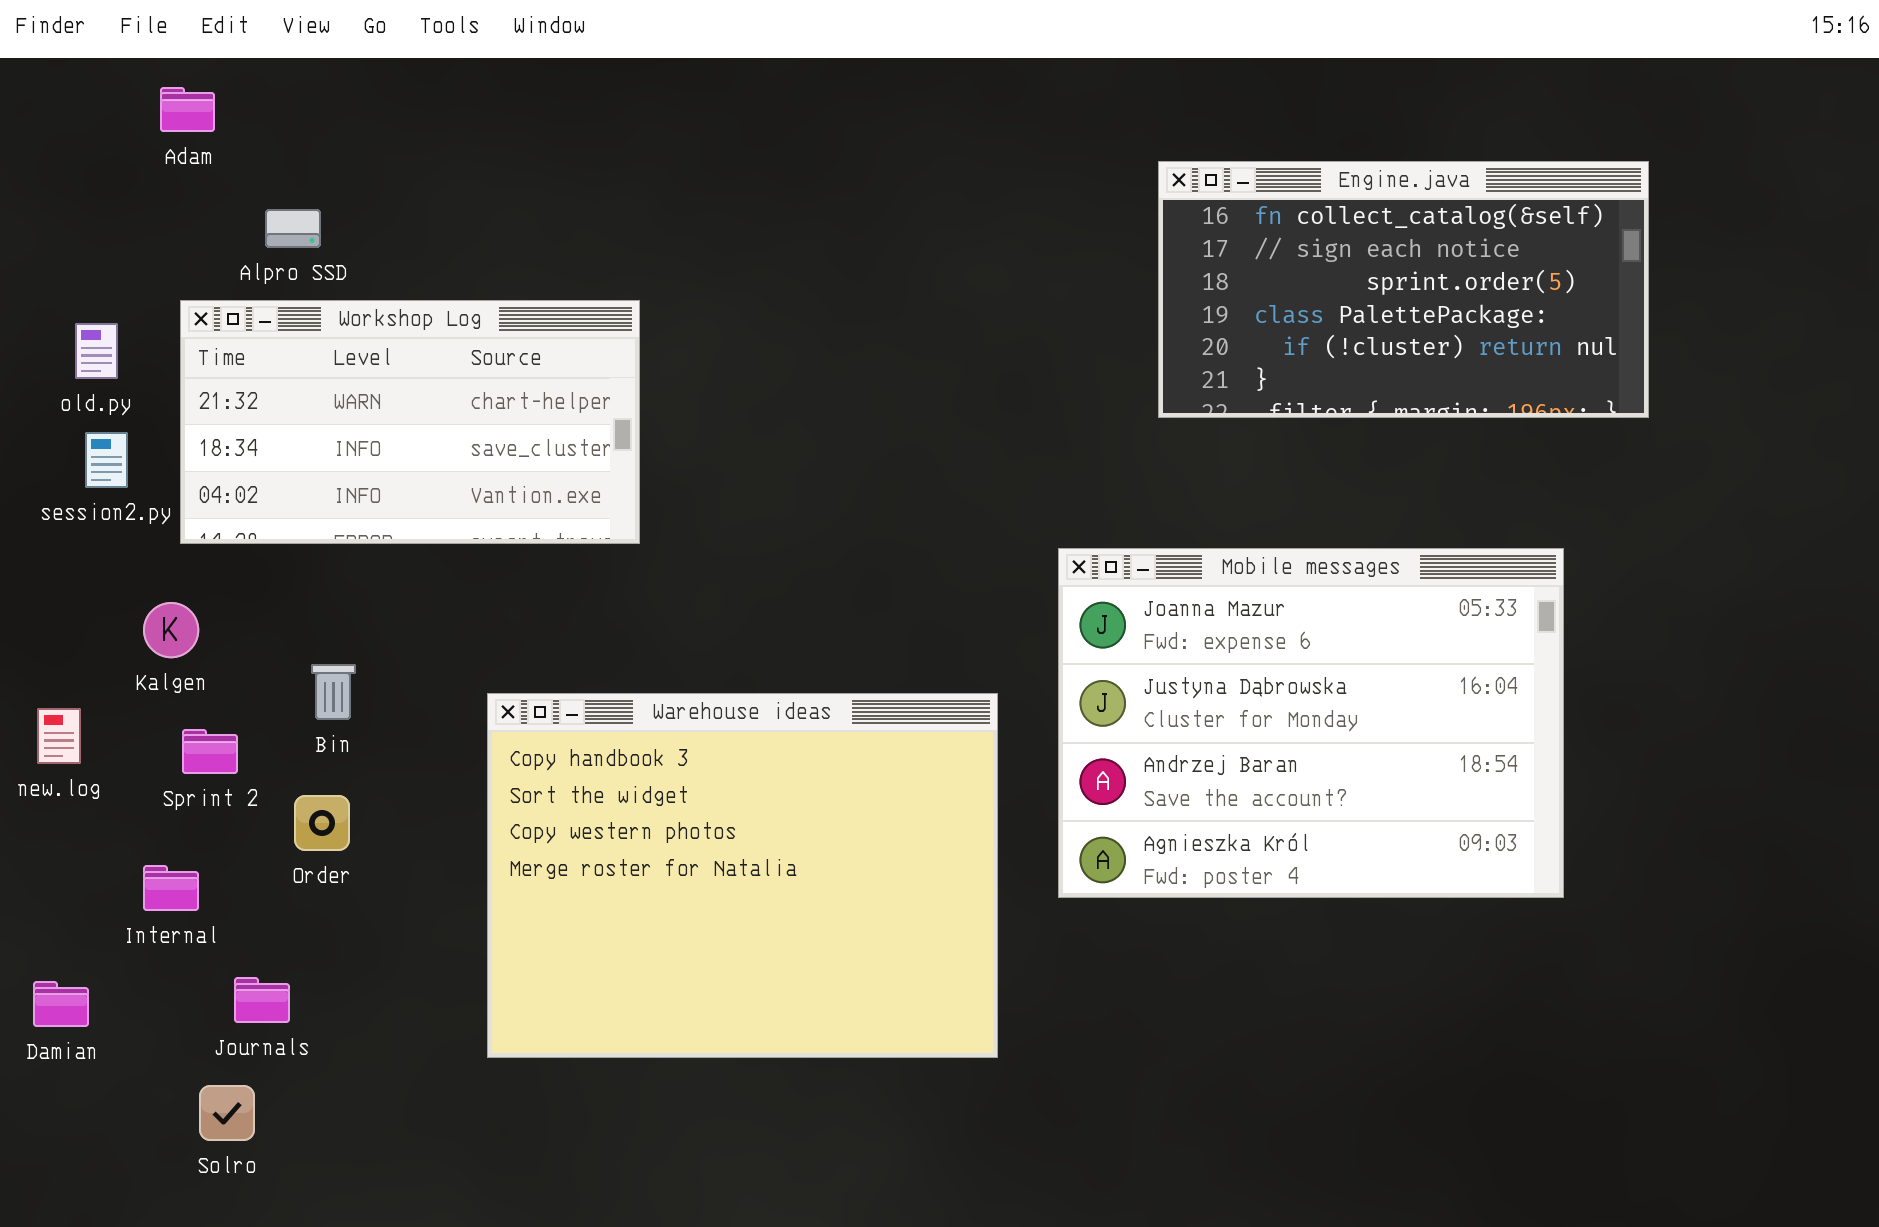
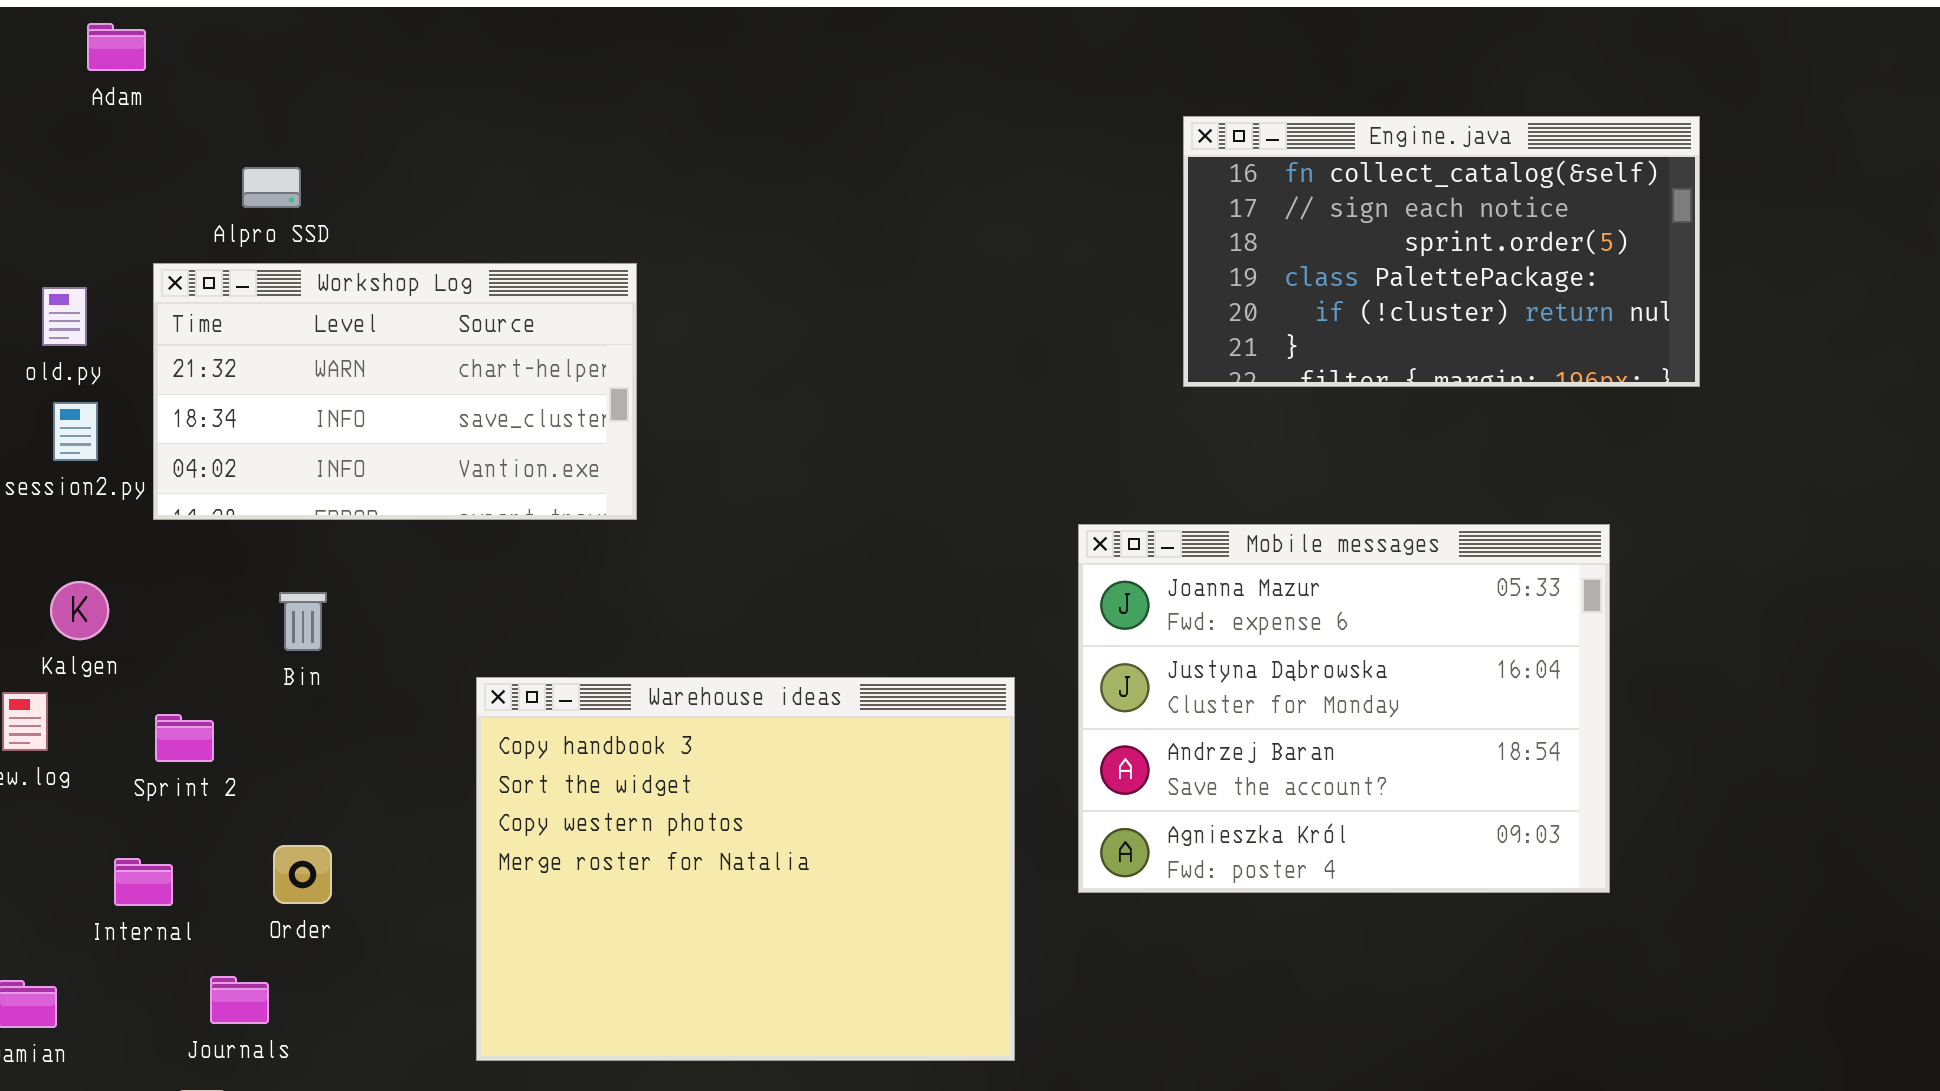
Adam: [160,87,215,132] -> [87,23,146,71], moved
Kalgen: [143,602,199,658] -> [50,581,109,640], moved
Bin: [311,664,356,720] -> [279,592,327,651], moved
Order: [294,795,350,851] -> [273,845,332,904], moved

